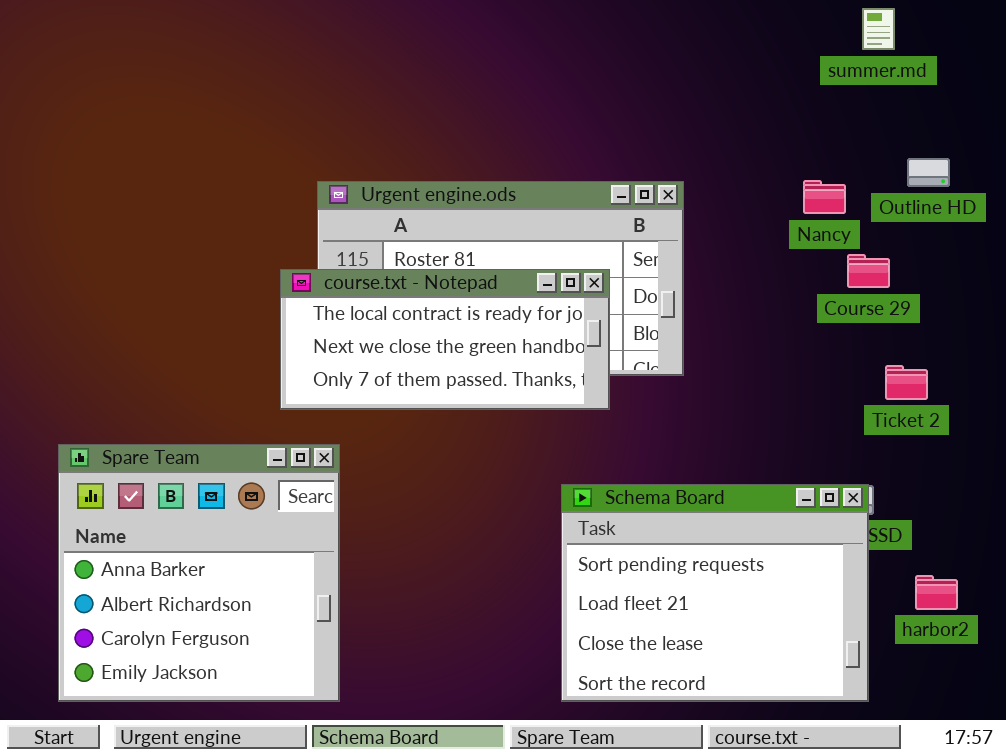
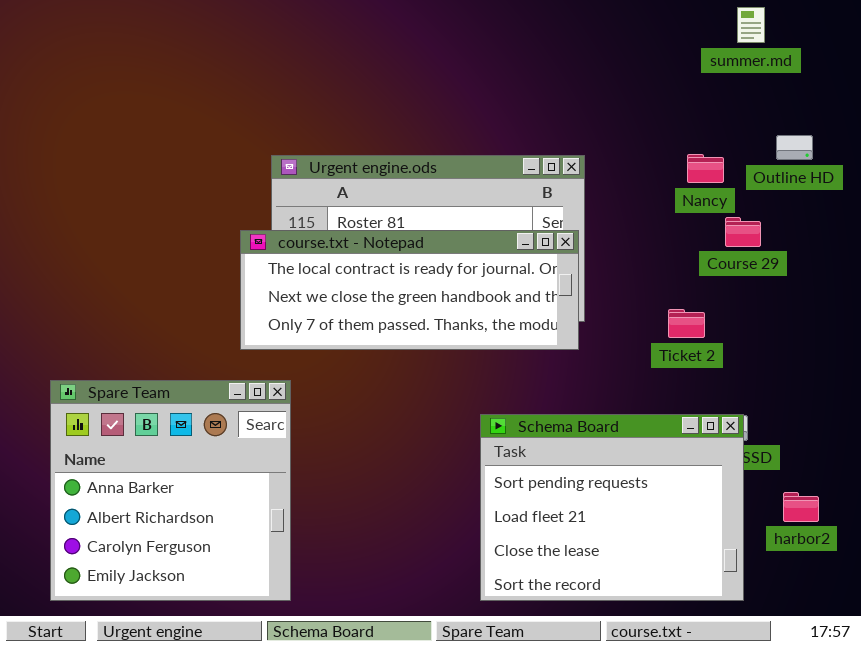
course.txt - Notepad: [280,269,610,410] -> [240,230,579,350], resized
Ticket 2: [885,365,928,400] -> [668,309,705,338], moved

